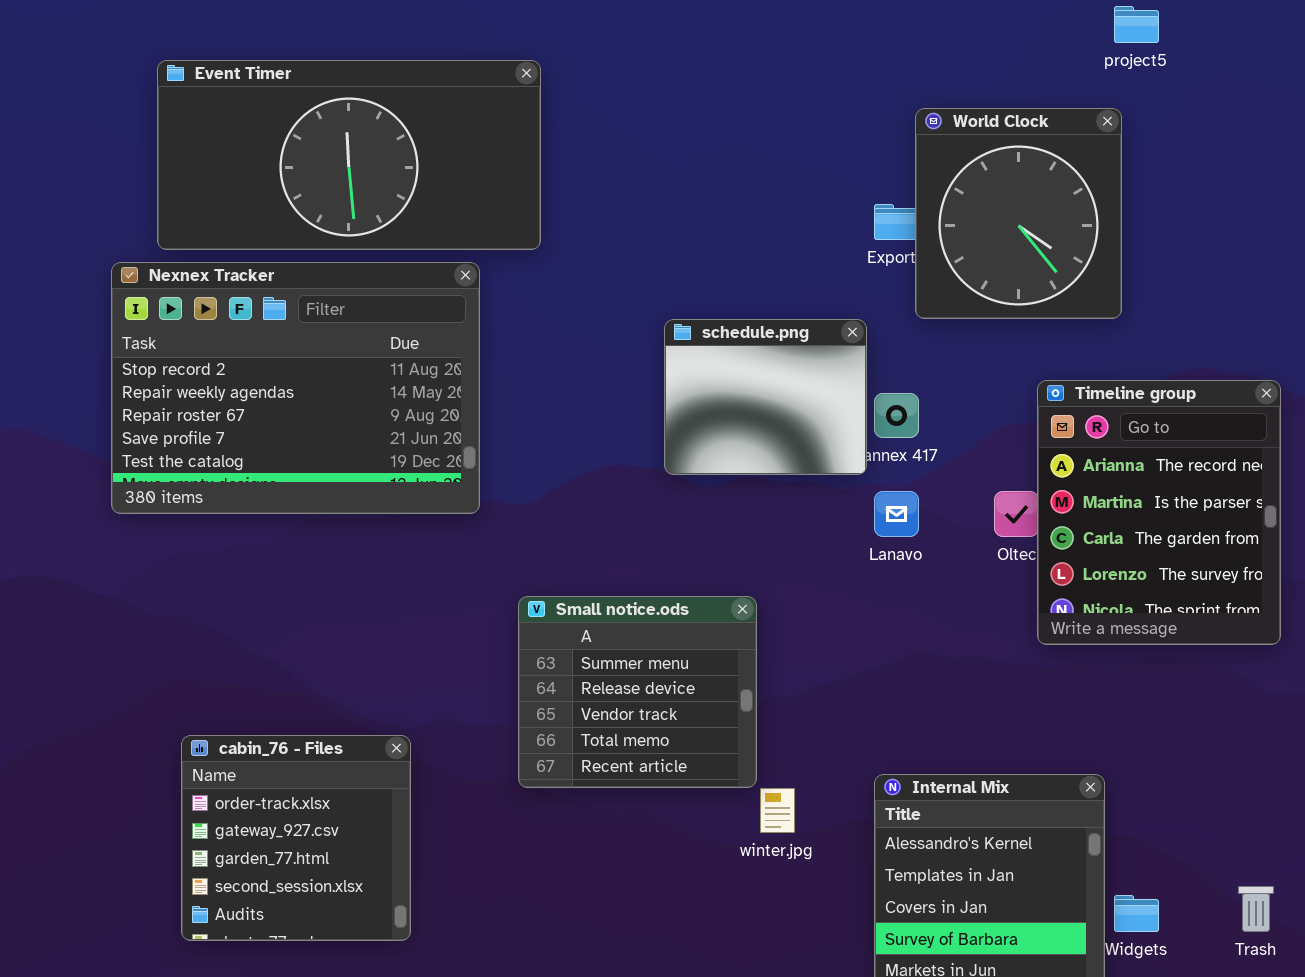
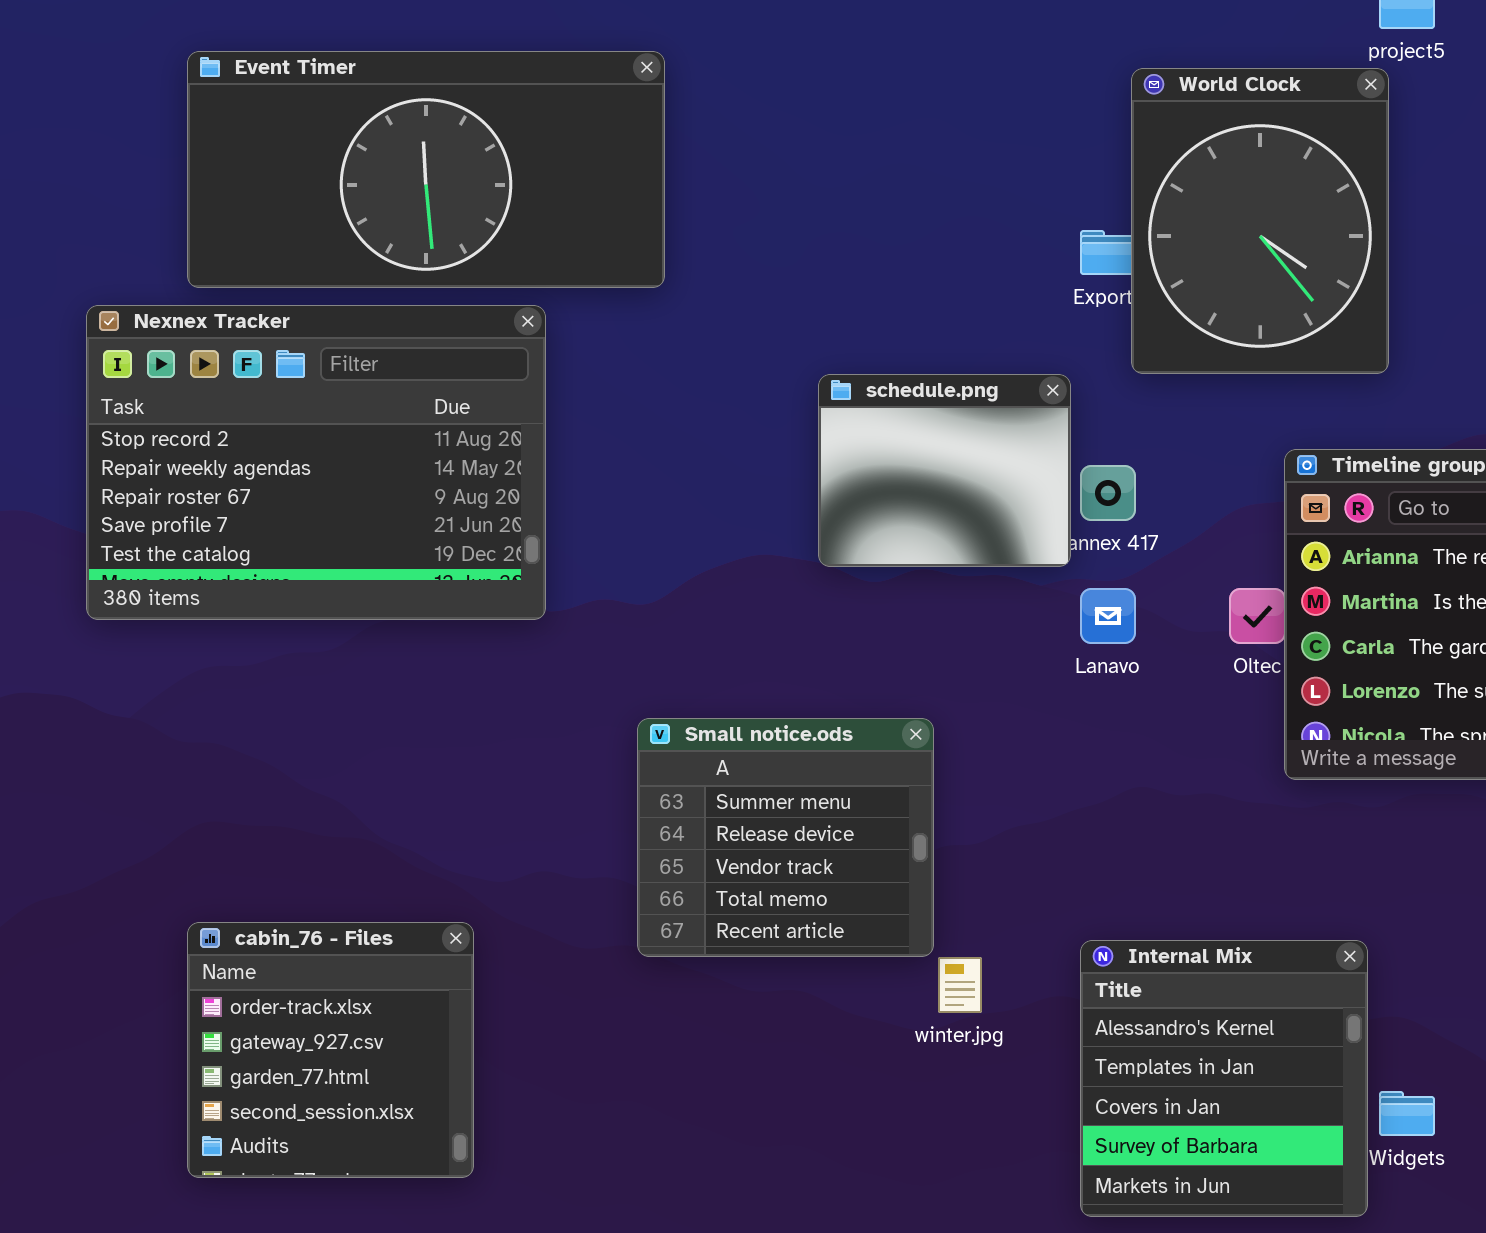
World Clock: [915,108,1122,319] -> [1131,68,1389,374], resized
Nexnex Tracker: [111,262,480,514] -> [86,305,546,620], moved
cabin_76 - Files: [181,735,411,941] -> [187,922,474,1178], moved

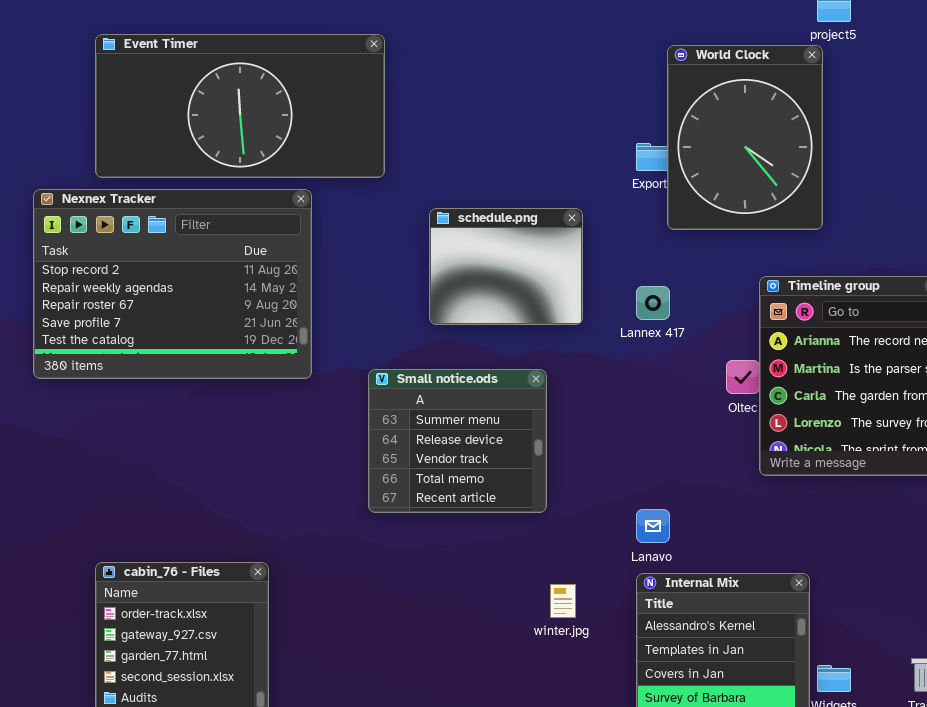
schedule.png: [818,374,1071,567] -> [429,208,583,325], moved
Lanavo: [1080,588,1136,644] -> [636,509,670,543], moved
Small notice.ods: [637,718,934,957] -> [368,369,547,513], moved

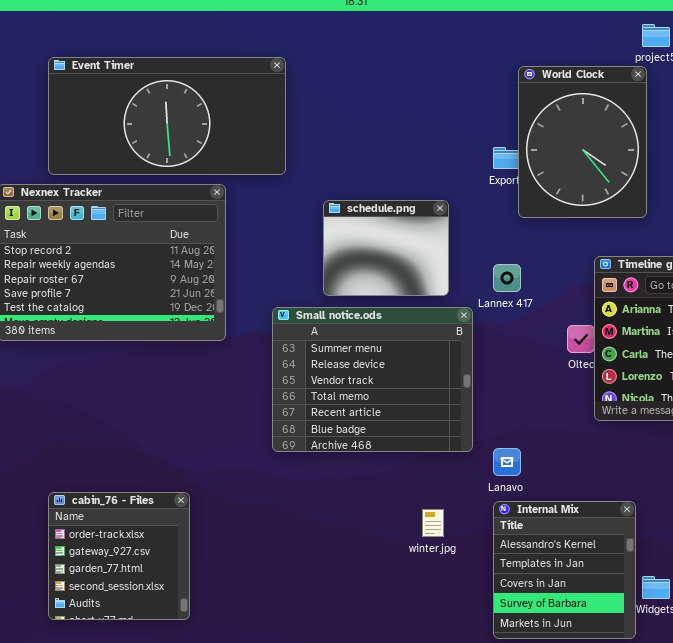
Small notice.ods: [368,369,547,513] -> [272,307,473,452], resized

